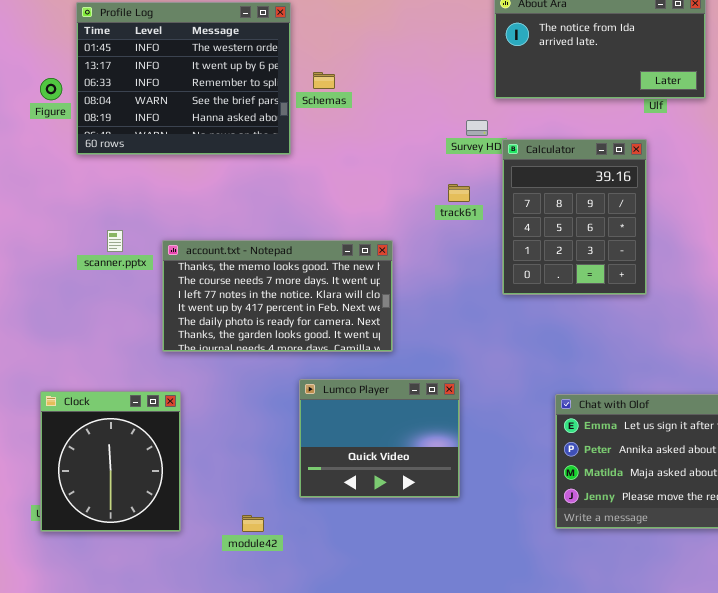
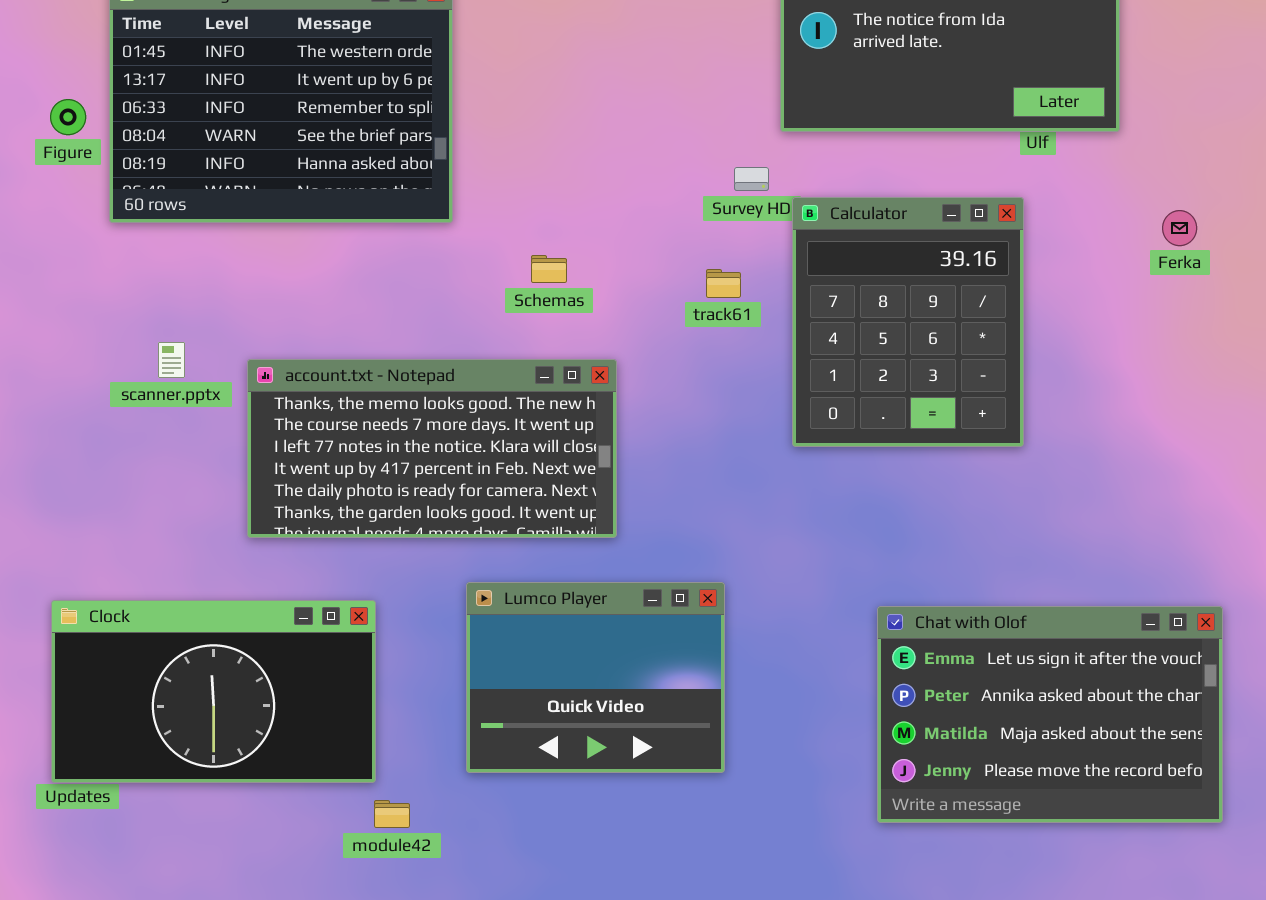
Schemas: [313,72,335,89] -> [531,255,567,283], moved
Clock: [40,391,181,532] -> [51,600,376,783], resized

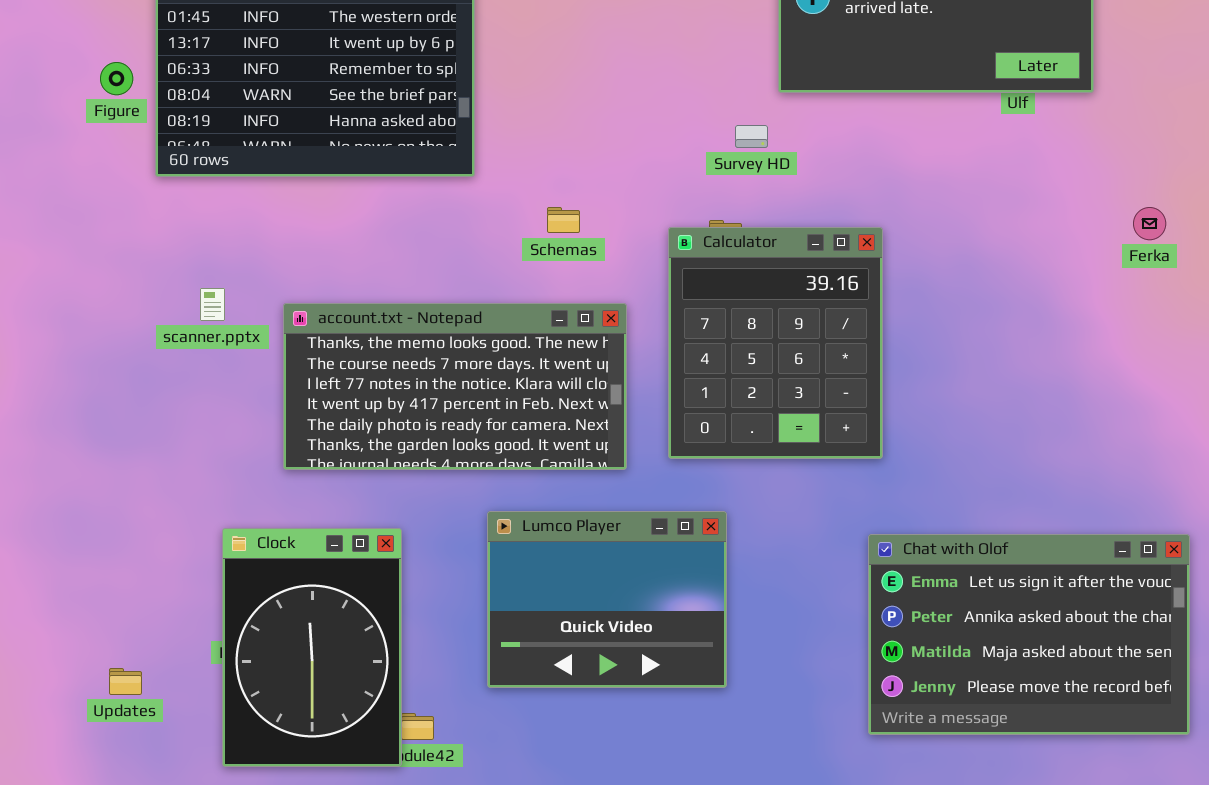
Calculator: [792,197,1024,447] -> [668,227,883,459], moved
Ferka: [1162,210,1197,246] -> [1133,207,1166,240], moved
Clock: [51,600,376,783] -> [222,528,402,767], resized

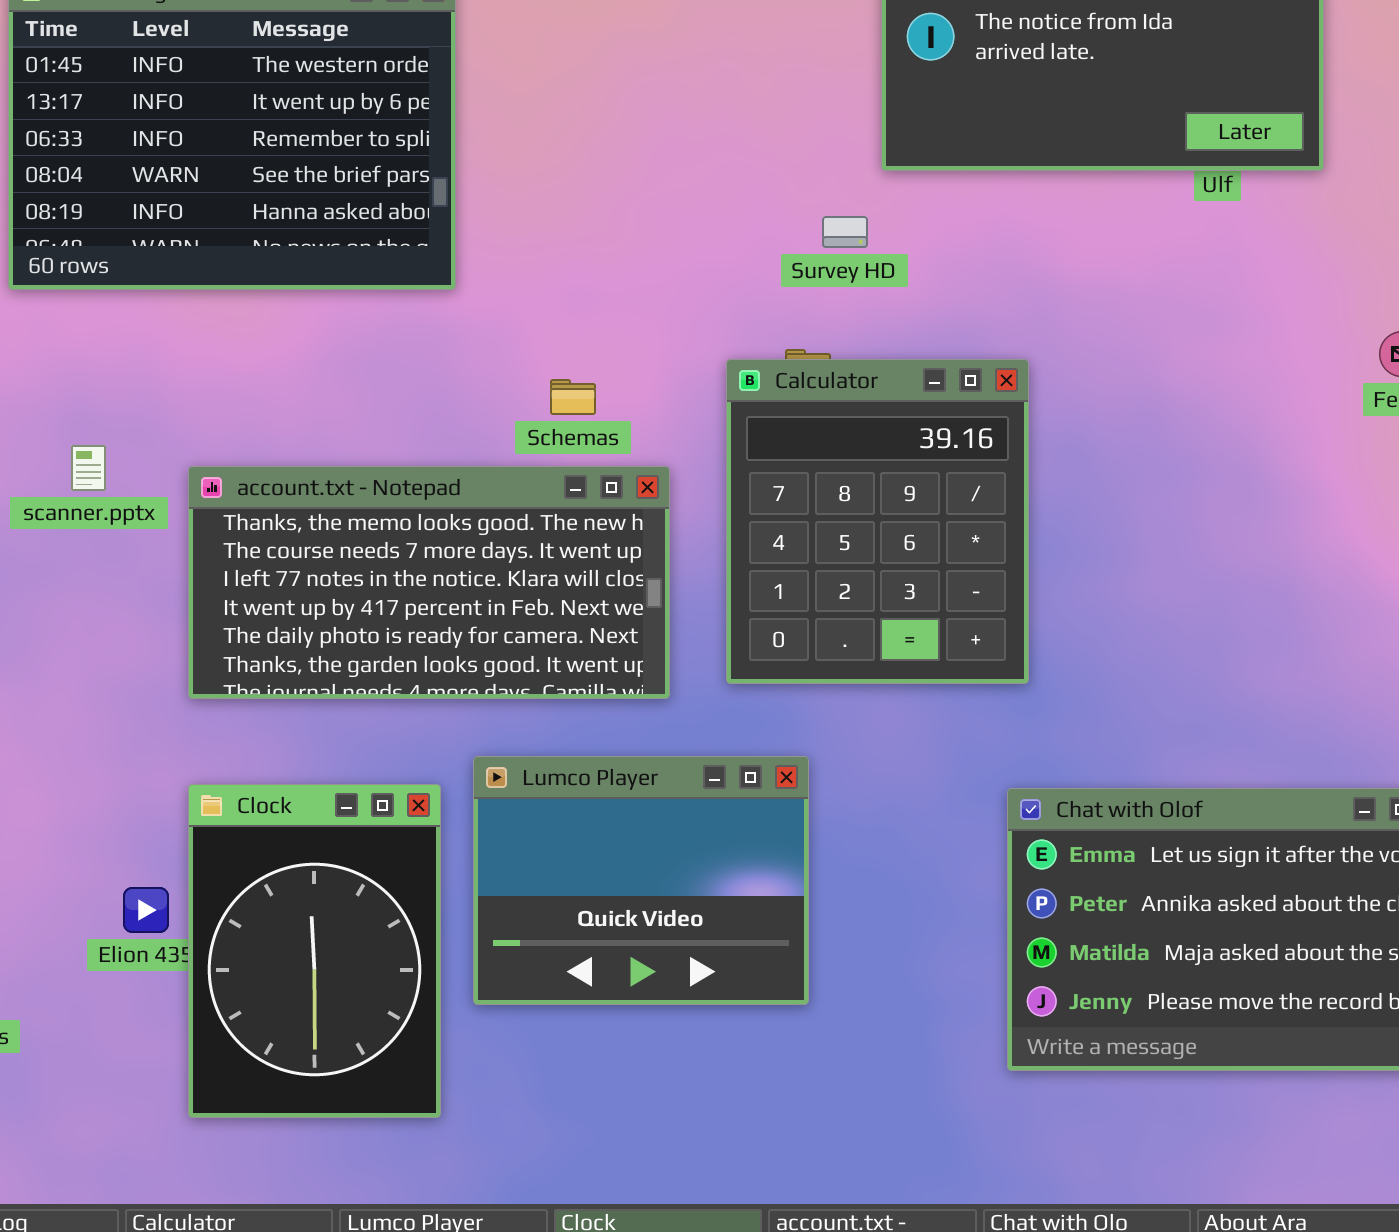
Schemas: [547,207,580,233] -> [550,379,596,415], moved
Clock: [222,528,402,767] -> [188,784,441,1118], moved

